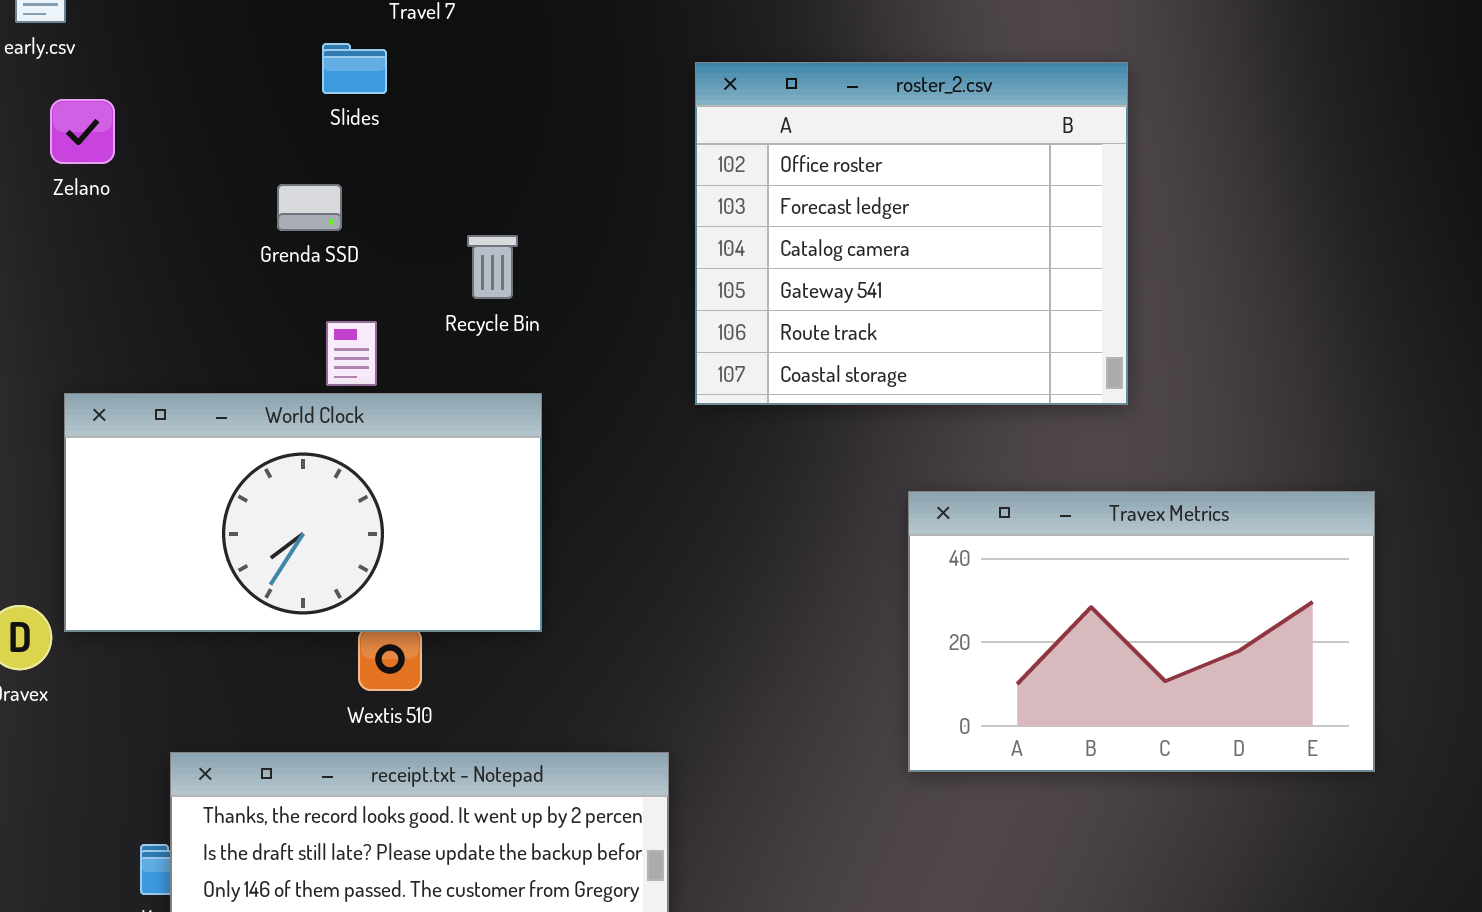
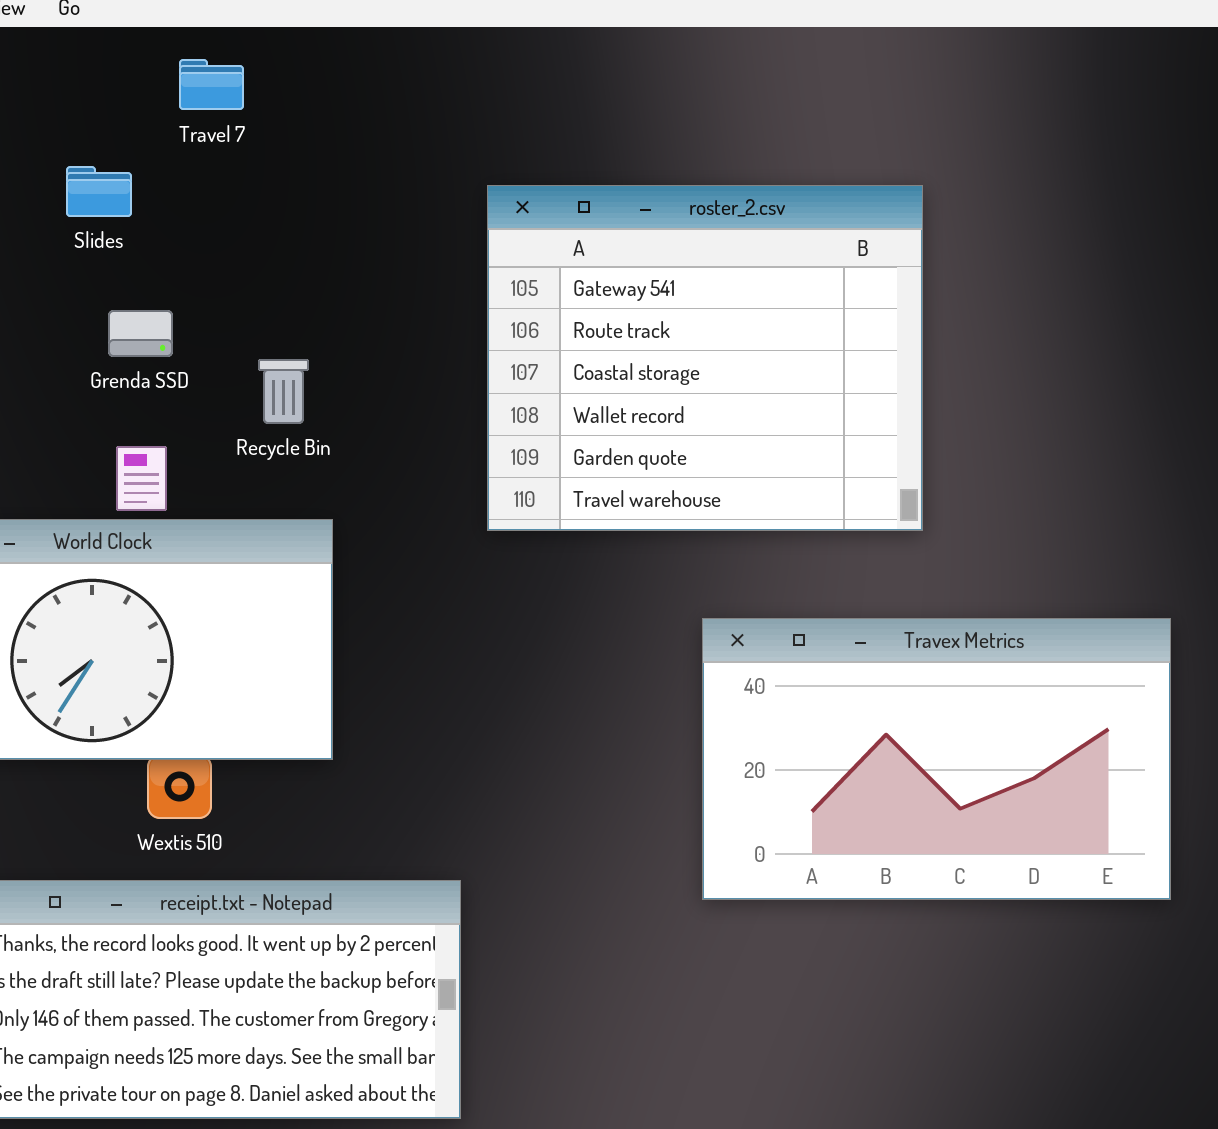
Slides: [322,43,387,94] -> [66,166,132,217], moved
roster_2.csv: [695,62,1128,405] -> [487,185,923,531], scrolled down 3 rows
Grenda SSD: [277,184,342,231] -> [108,310,173,357], moved

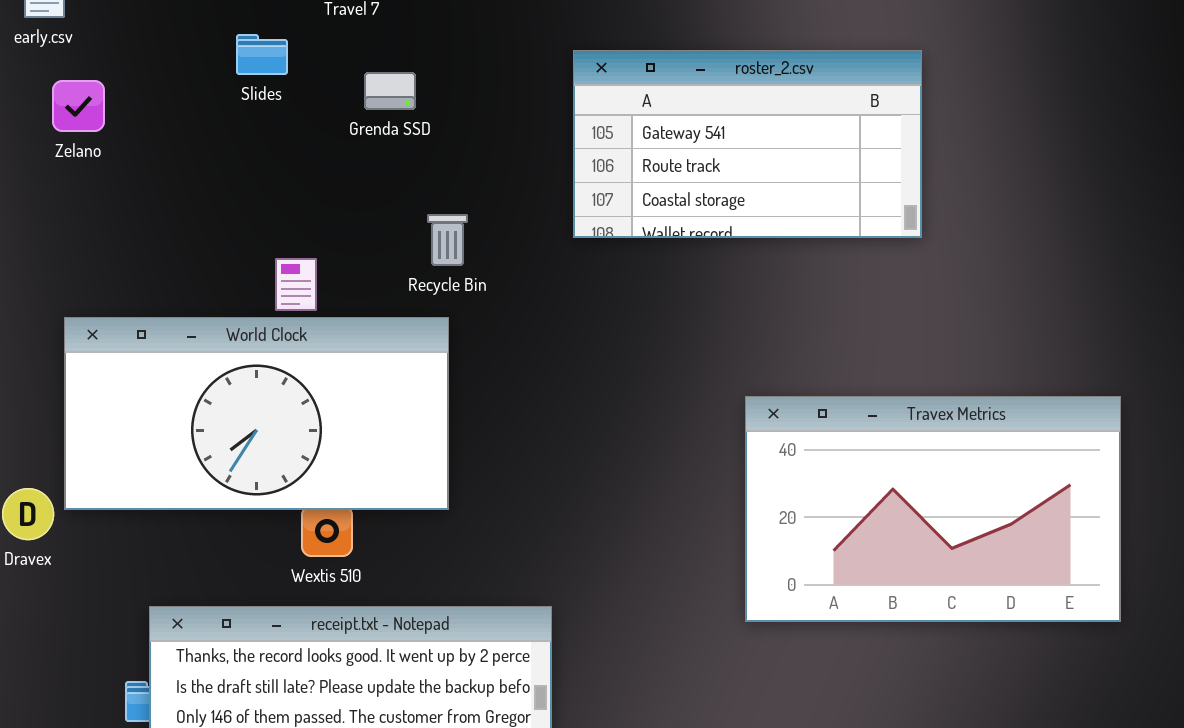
roster_2.csv: [487,185,923,531] -> [573,50,922,238], resized
Grenda SSD: [108,310,173,357] -> [364,72,416,110], moved
Recycle Bin: [258,359,309,424] -> [427,214,468,266], moved

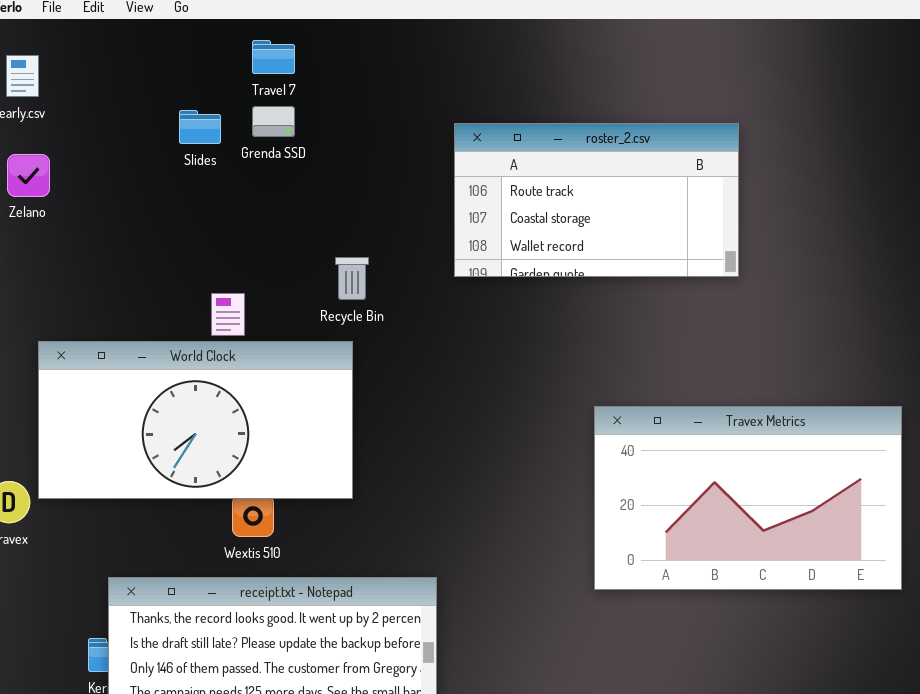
roster_2.csv: [573,50,922,238] -> [454,123,739,277], scrolled down 1 row
Grenda SSD: [364,72,416,110] -> [252,106,295,137], moved
Zelano: [52,80,105,132] -> [7,154,50,197], moved

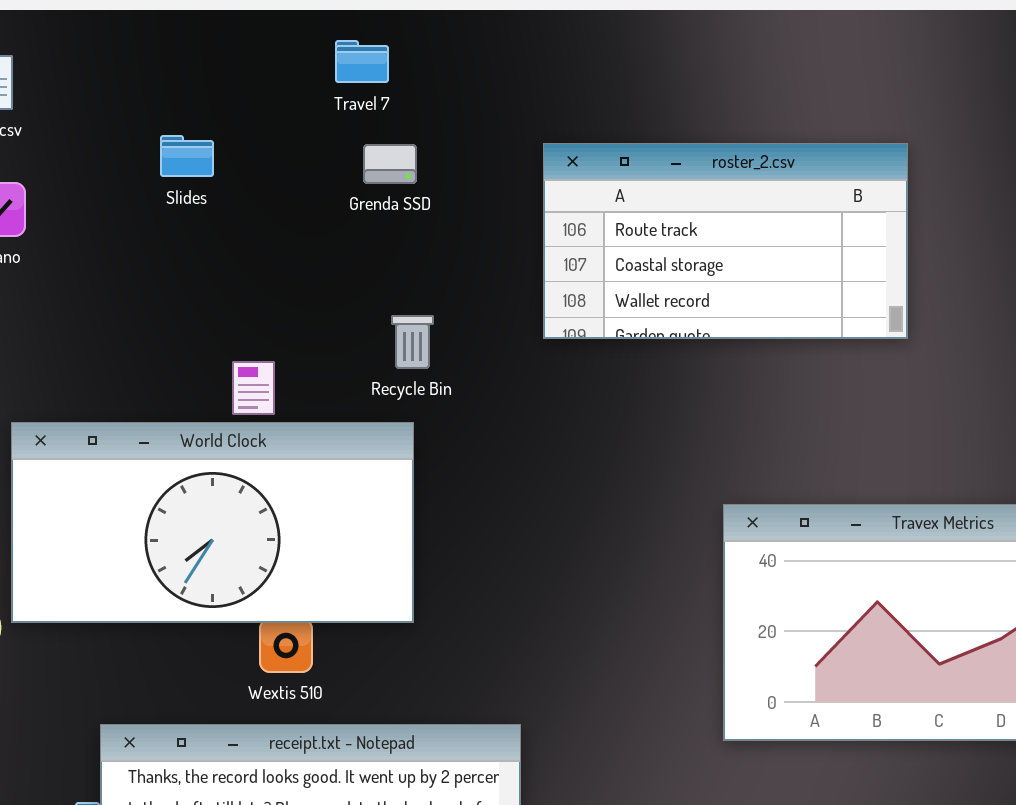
Travel 7: [252,40,295,74] -> [335,40,389,83], moved
Grenda SSD: [252,106,295,137] -> [363,144,417,184], moved
Slides: [179,110,221,144] -> [160,135,214,177], moved

